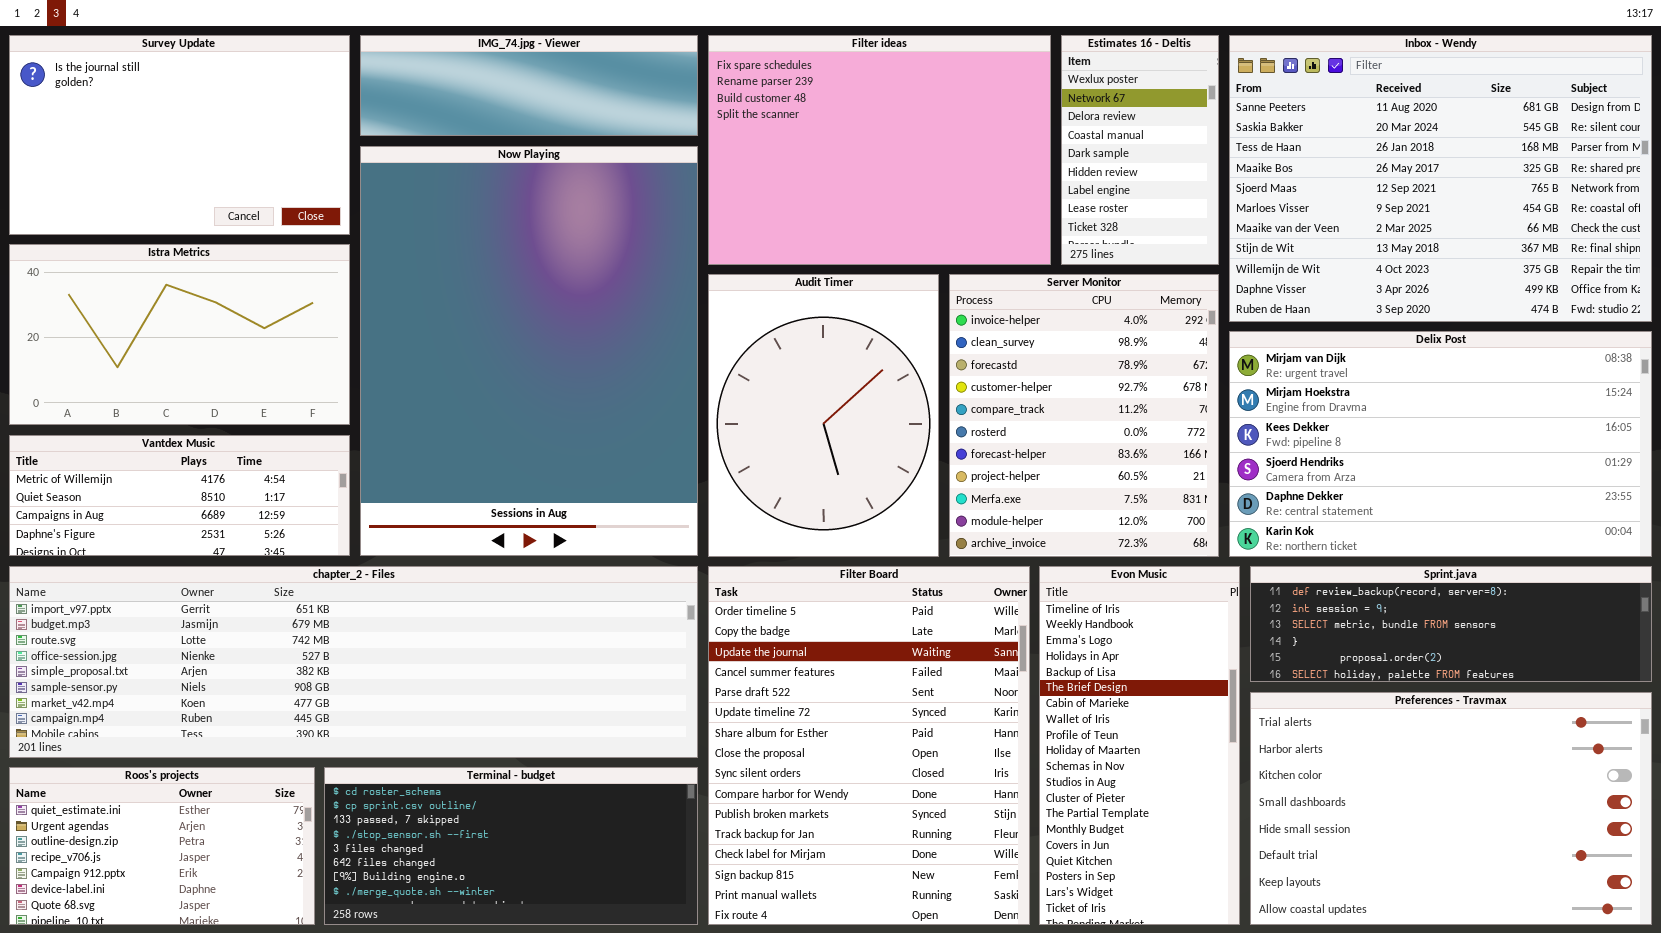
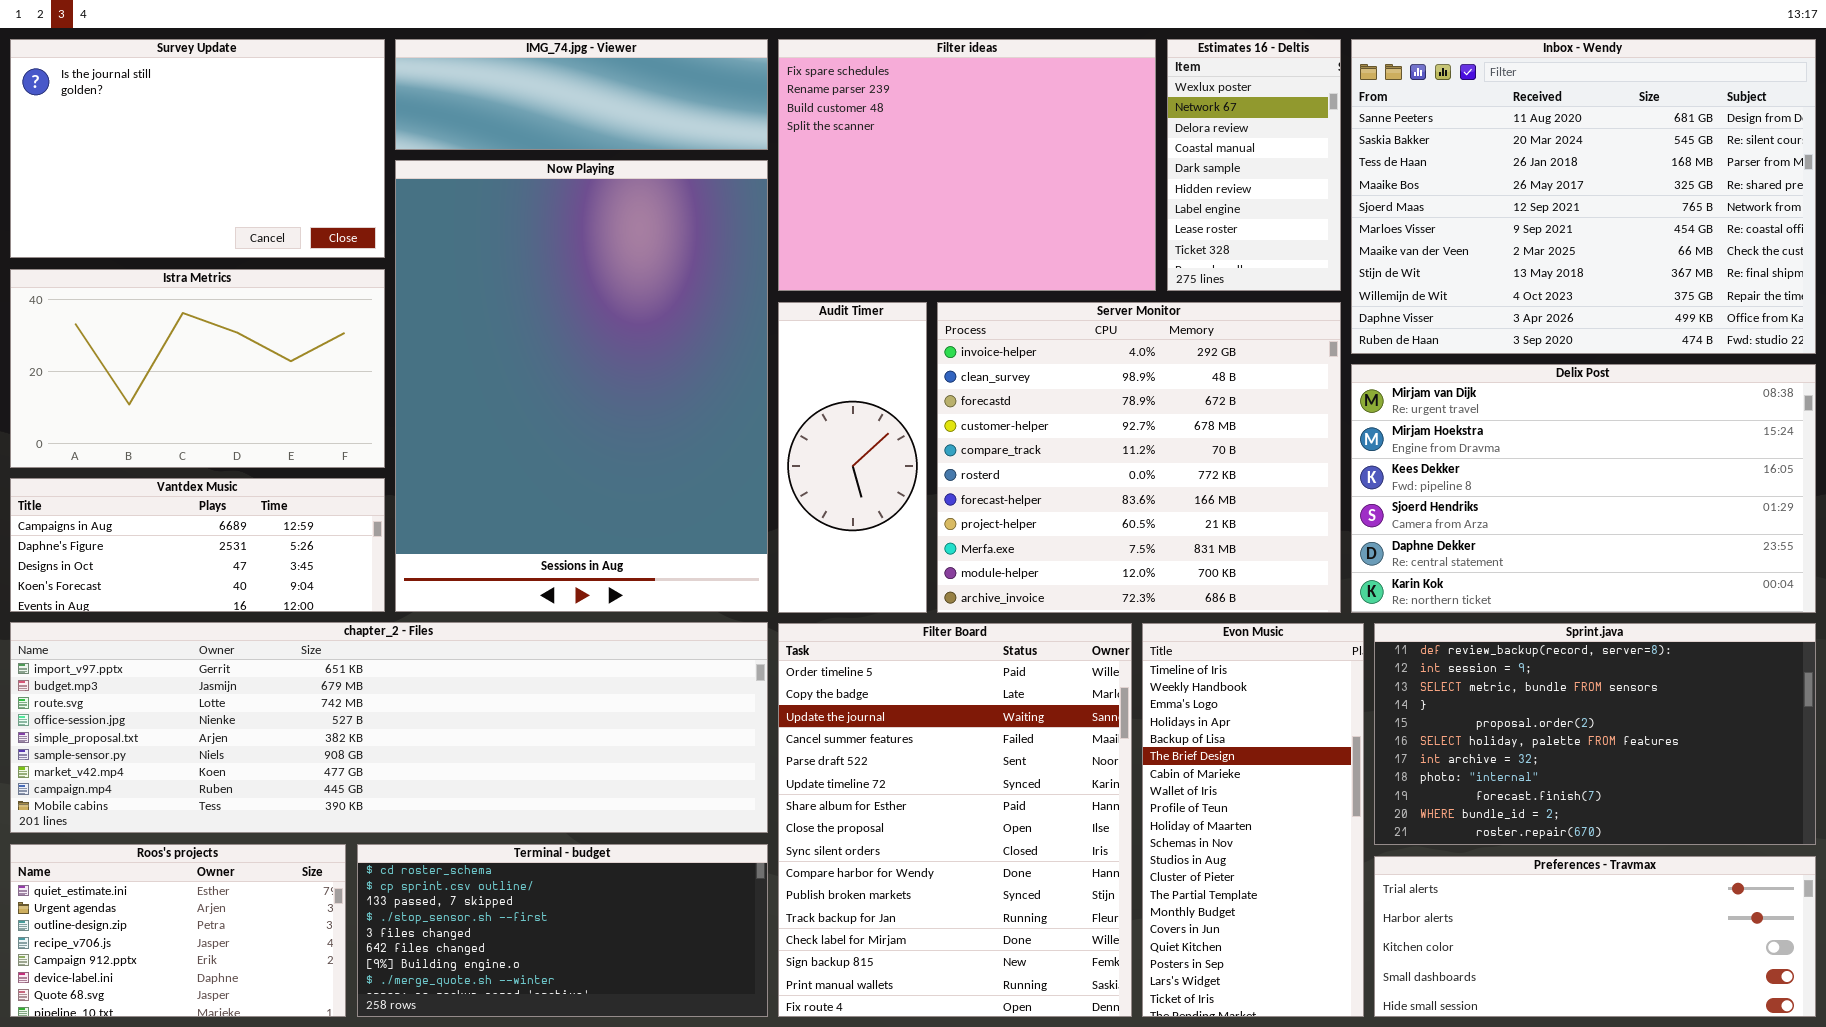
Audit Timer: [708,274,939,557] -> [778,302,927,613], resized
Server Monitor: [949,274,1219,557] -> [937,302,1341,613], resized
Vantdex Music: [9,435,350,556] -> [10,478,385,612], scrolled down 2 rows
Sprint.java: [1250,566,1652,682] -> [1374,623,1816,845], resized
Preferences - Travmax: [1250,692,1652,925] -> [1374,856,1816,1017], resized

